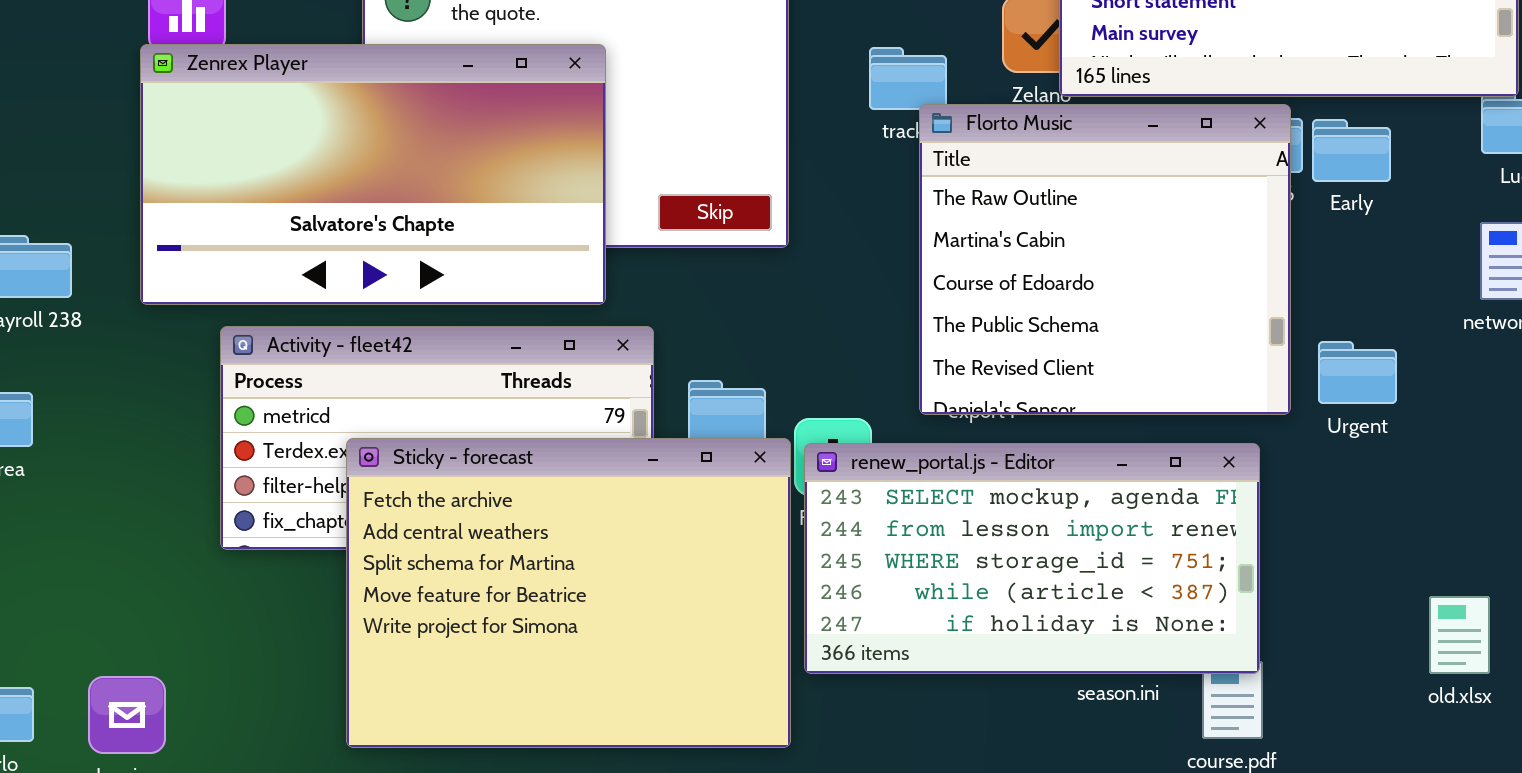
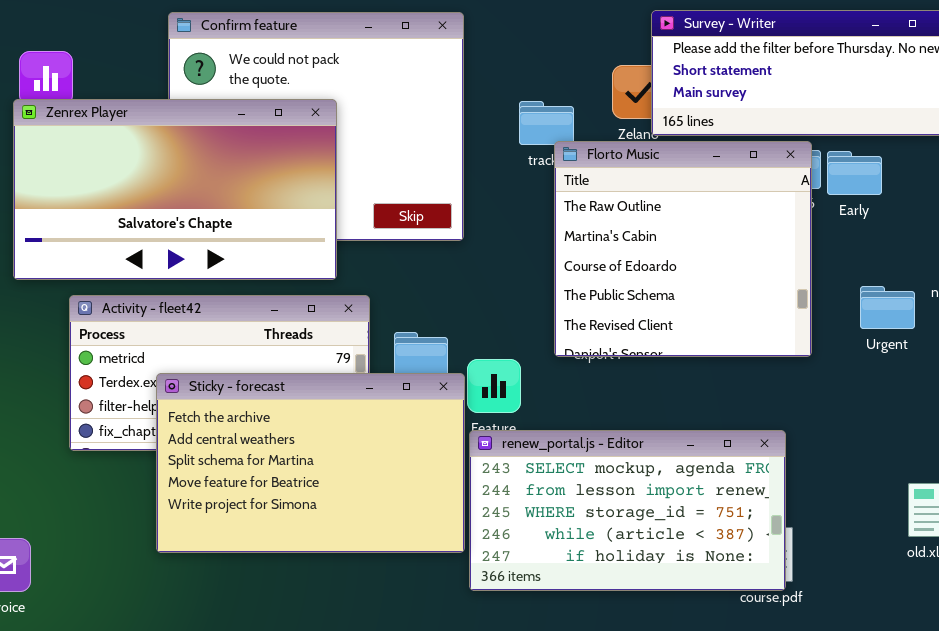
Urgent: [1318,341,1397,404] -> [860,286,915,329], moved
Sticky - forecast: [346,438,791,748] -> [156,373,465,553], resized
renew_portal.js - Editor: [804,443,1260,674] -> [469,430,786,591], moved

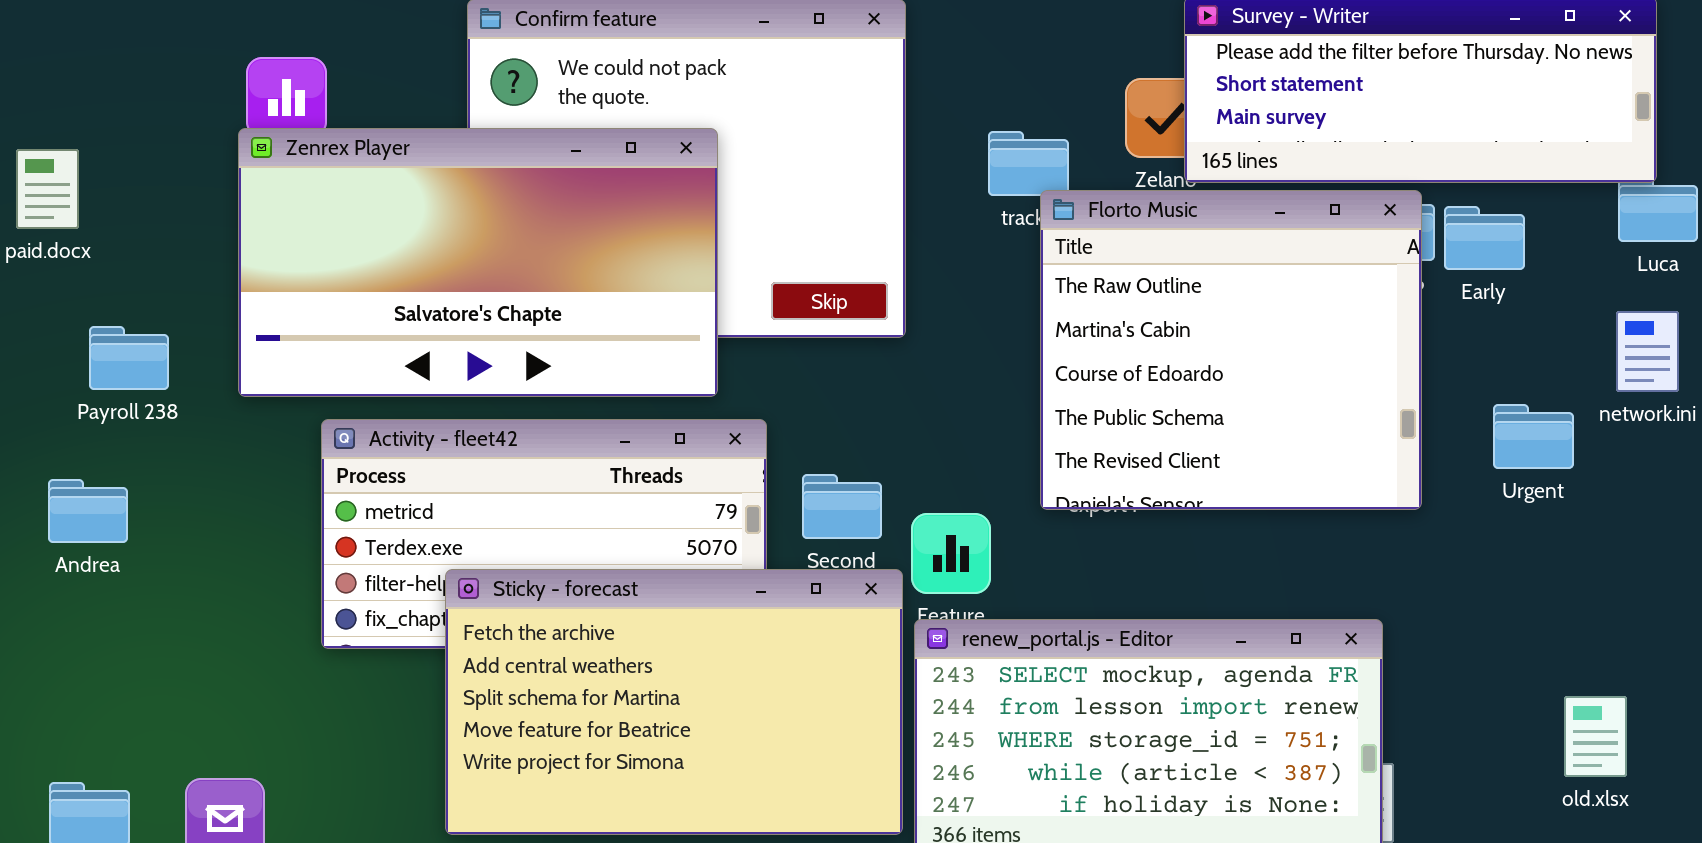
Sticky - forecast: [156,373,465,553] -> [445,569,903,835], moved

